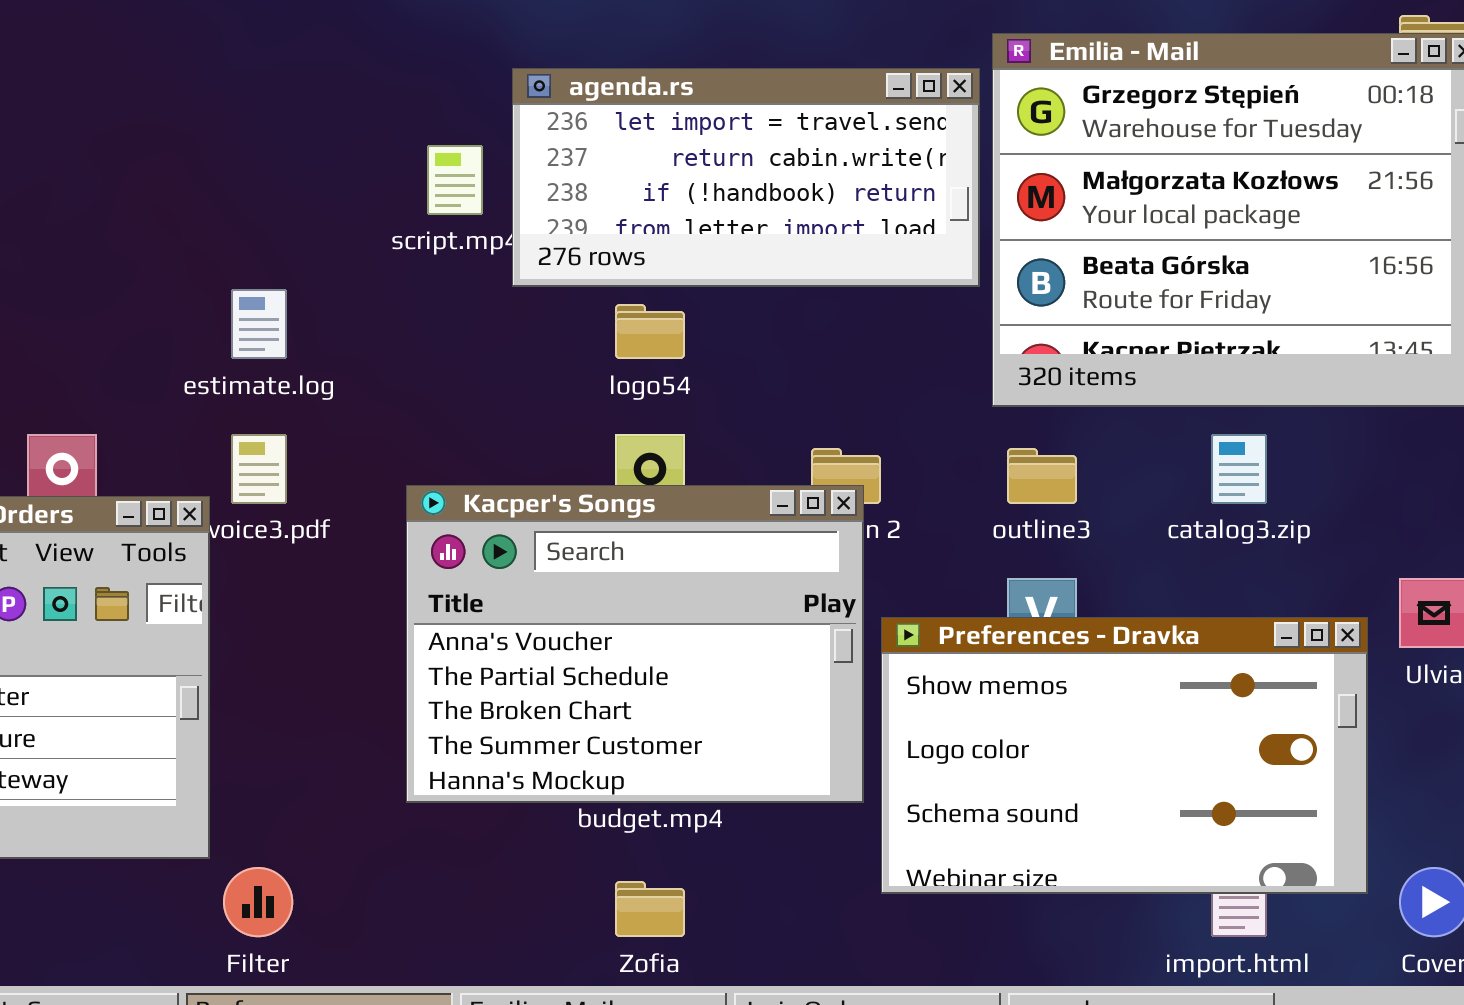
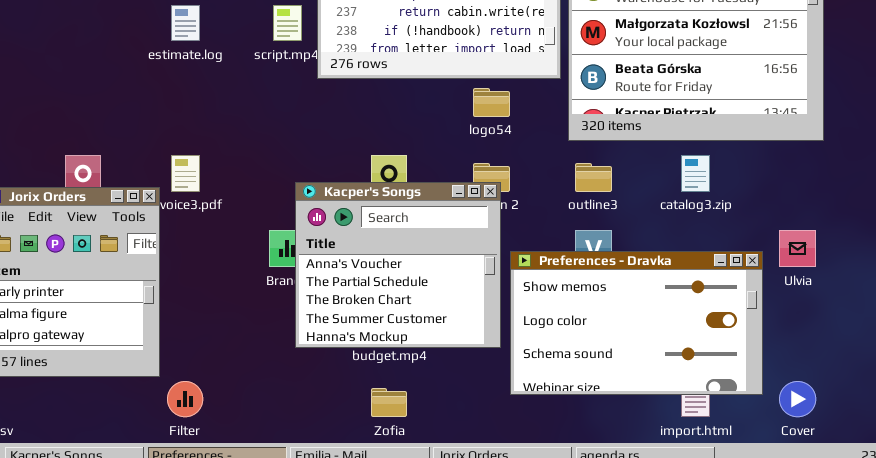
estimate.log: [231,289,287,359] -> [171,5,200,41], moved
logo54: [615,304,685,359] -> [473,88,510,117], moved
Kacper's Songs: [406,485,864,803] -> [295,182,501,348], resized

